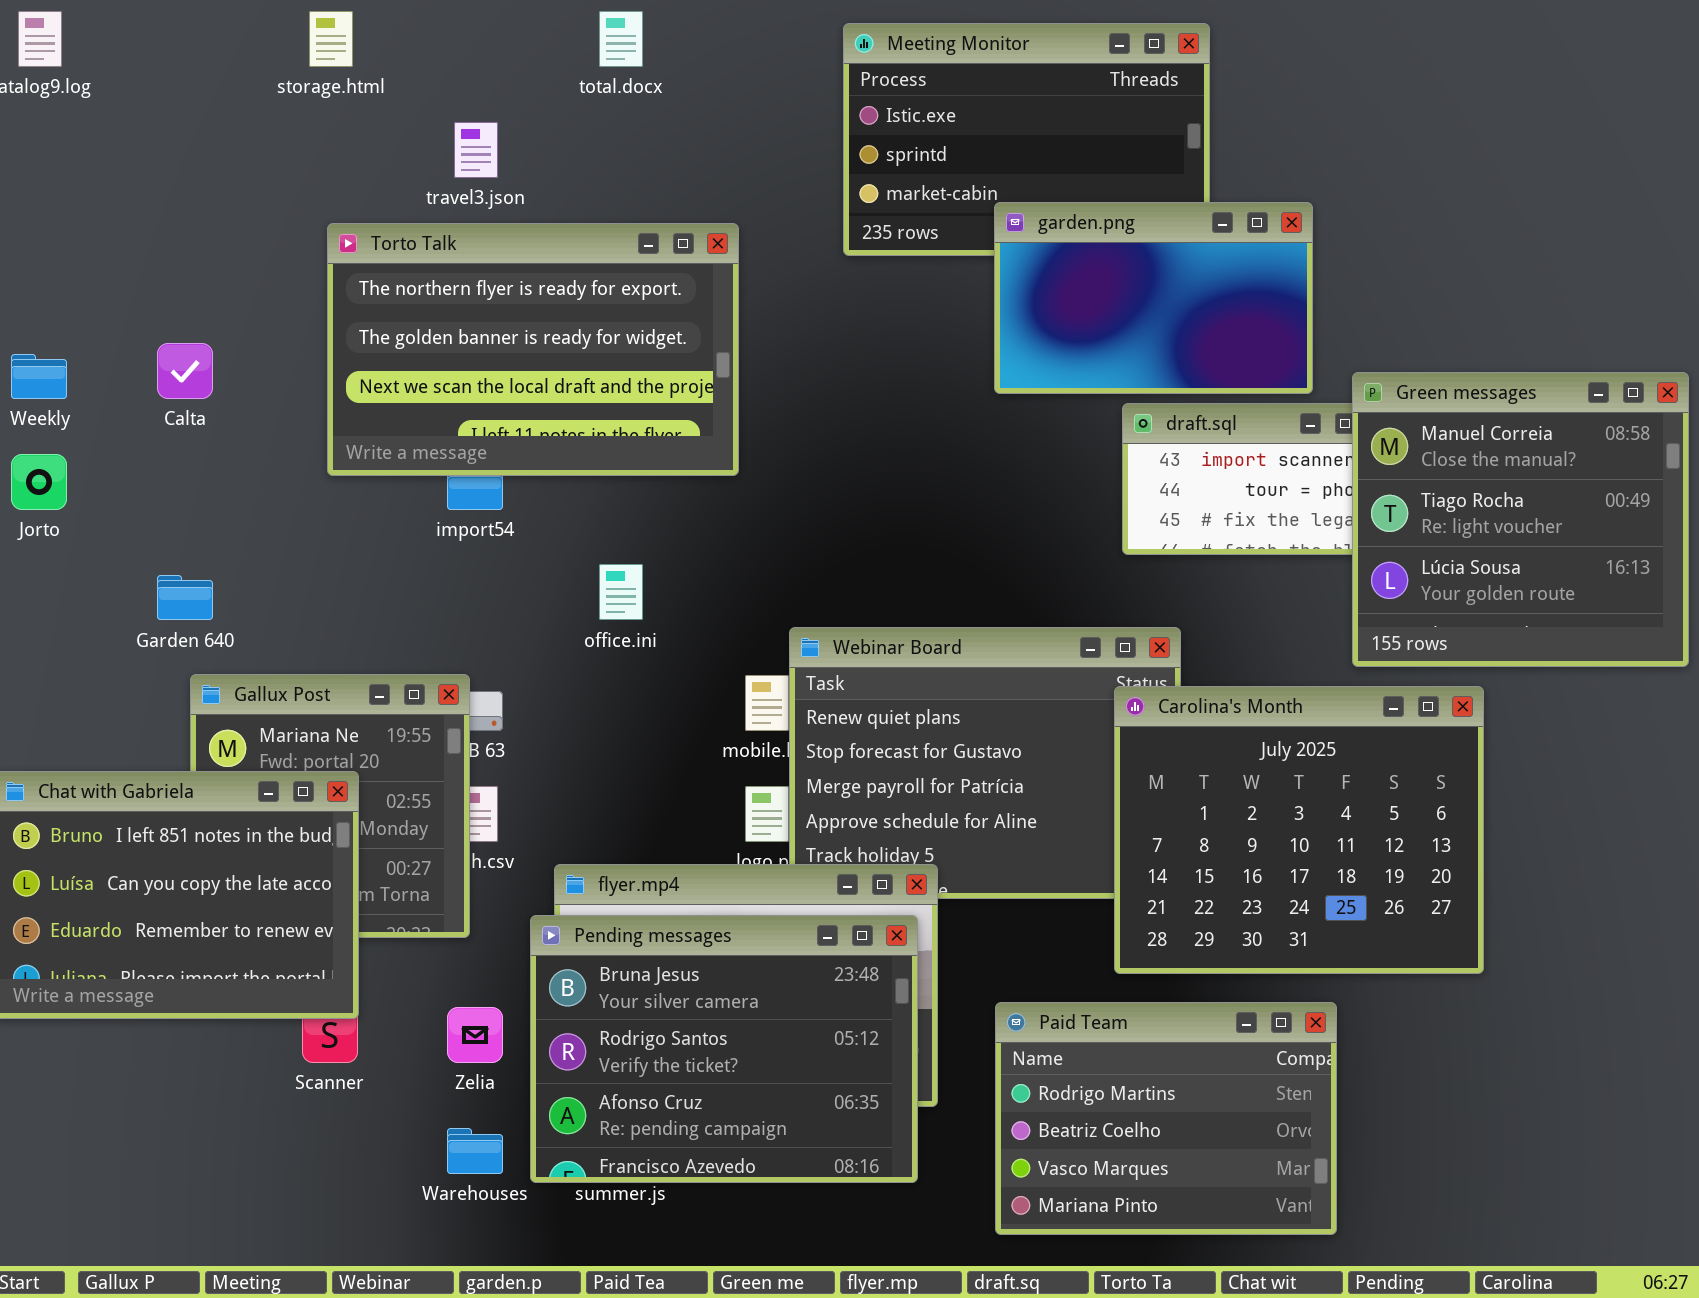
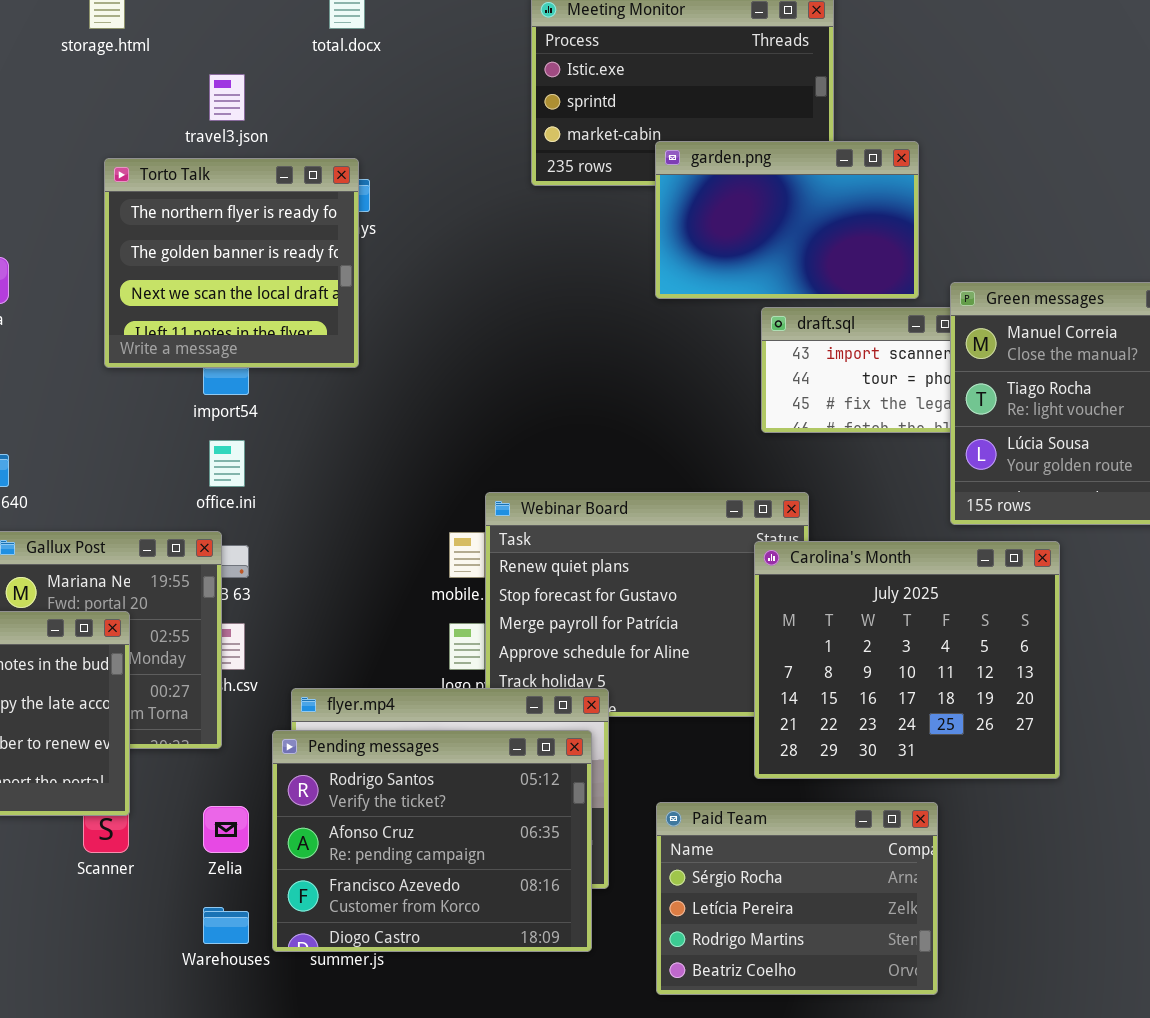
Torto Talk: [327,223,739,476] -> [104,158,359,368], resized
office.ini: [599,564,643,620] -> [209,440,245,487], moved
Pending messages: [530,915,918,1183] -> [272,730,592,952], scrolled down 1 row
Paid Team: [995,1002,1337,1235] -> [656,802,938,995], scrolled up 2 rows

